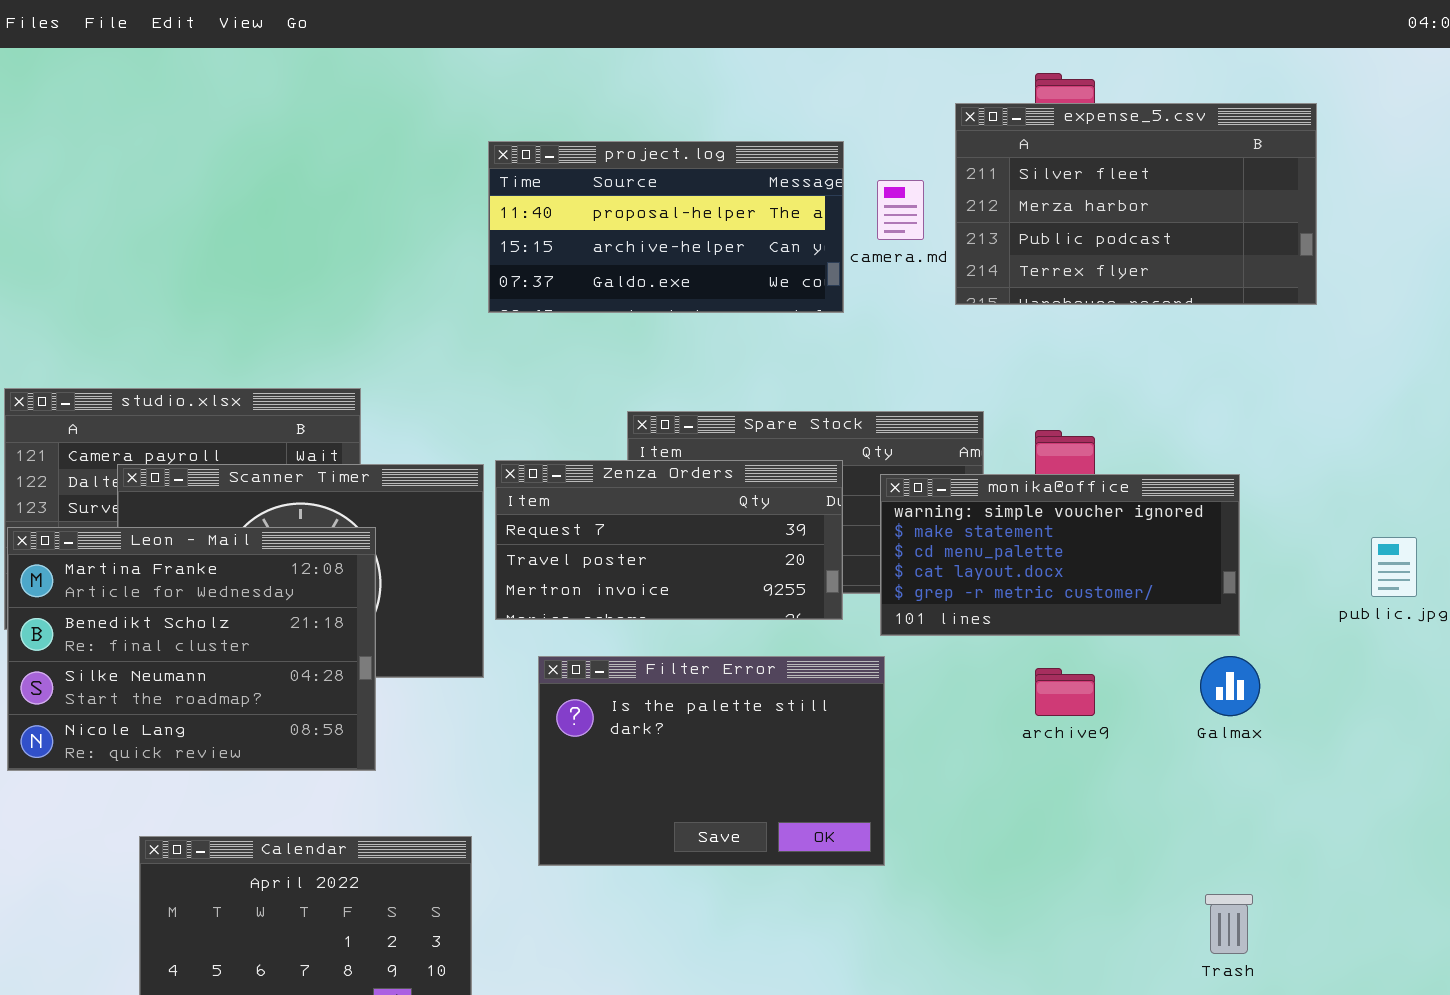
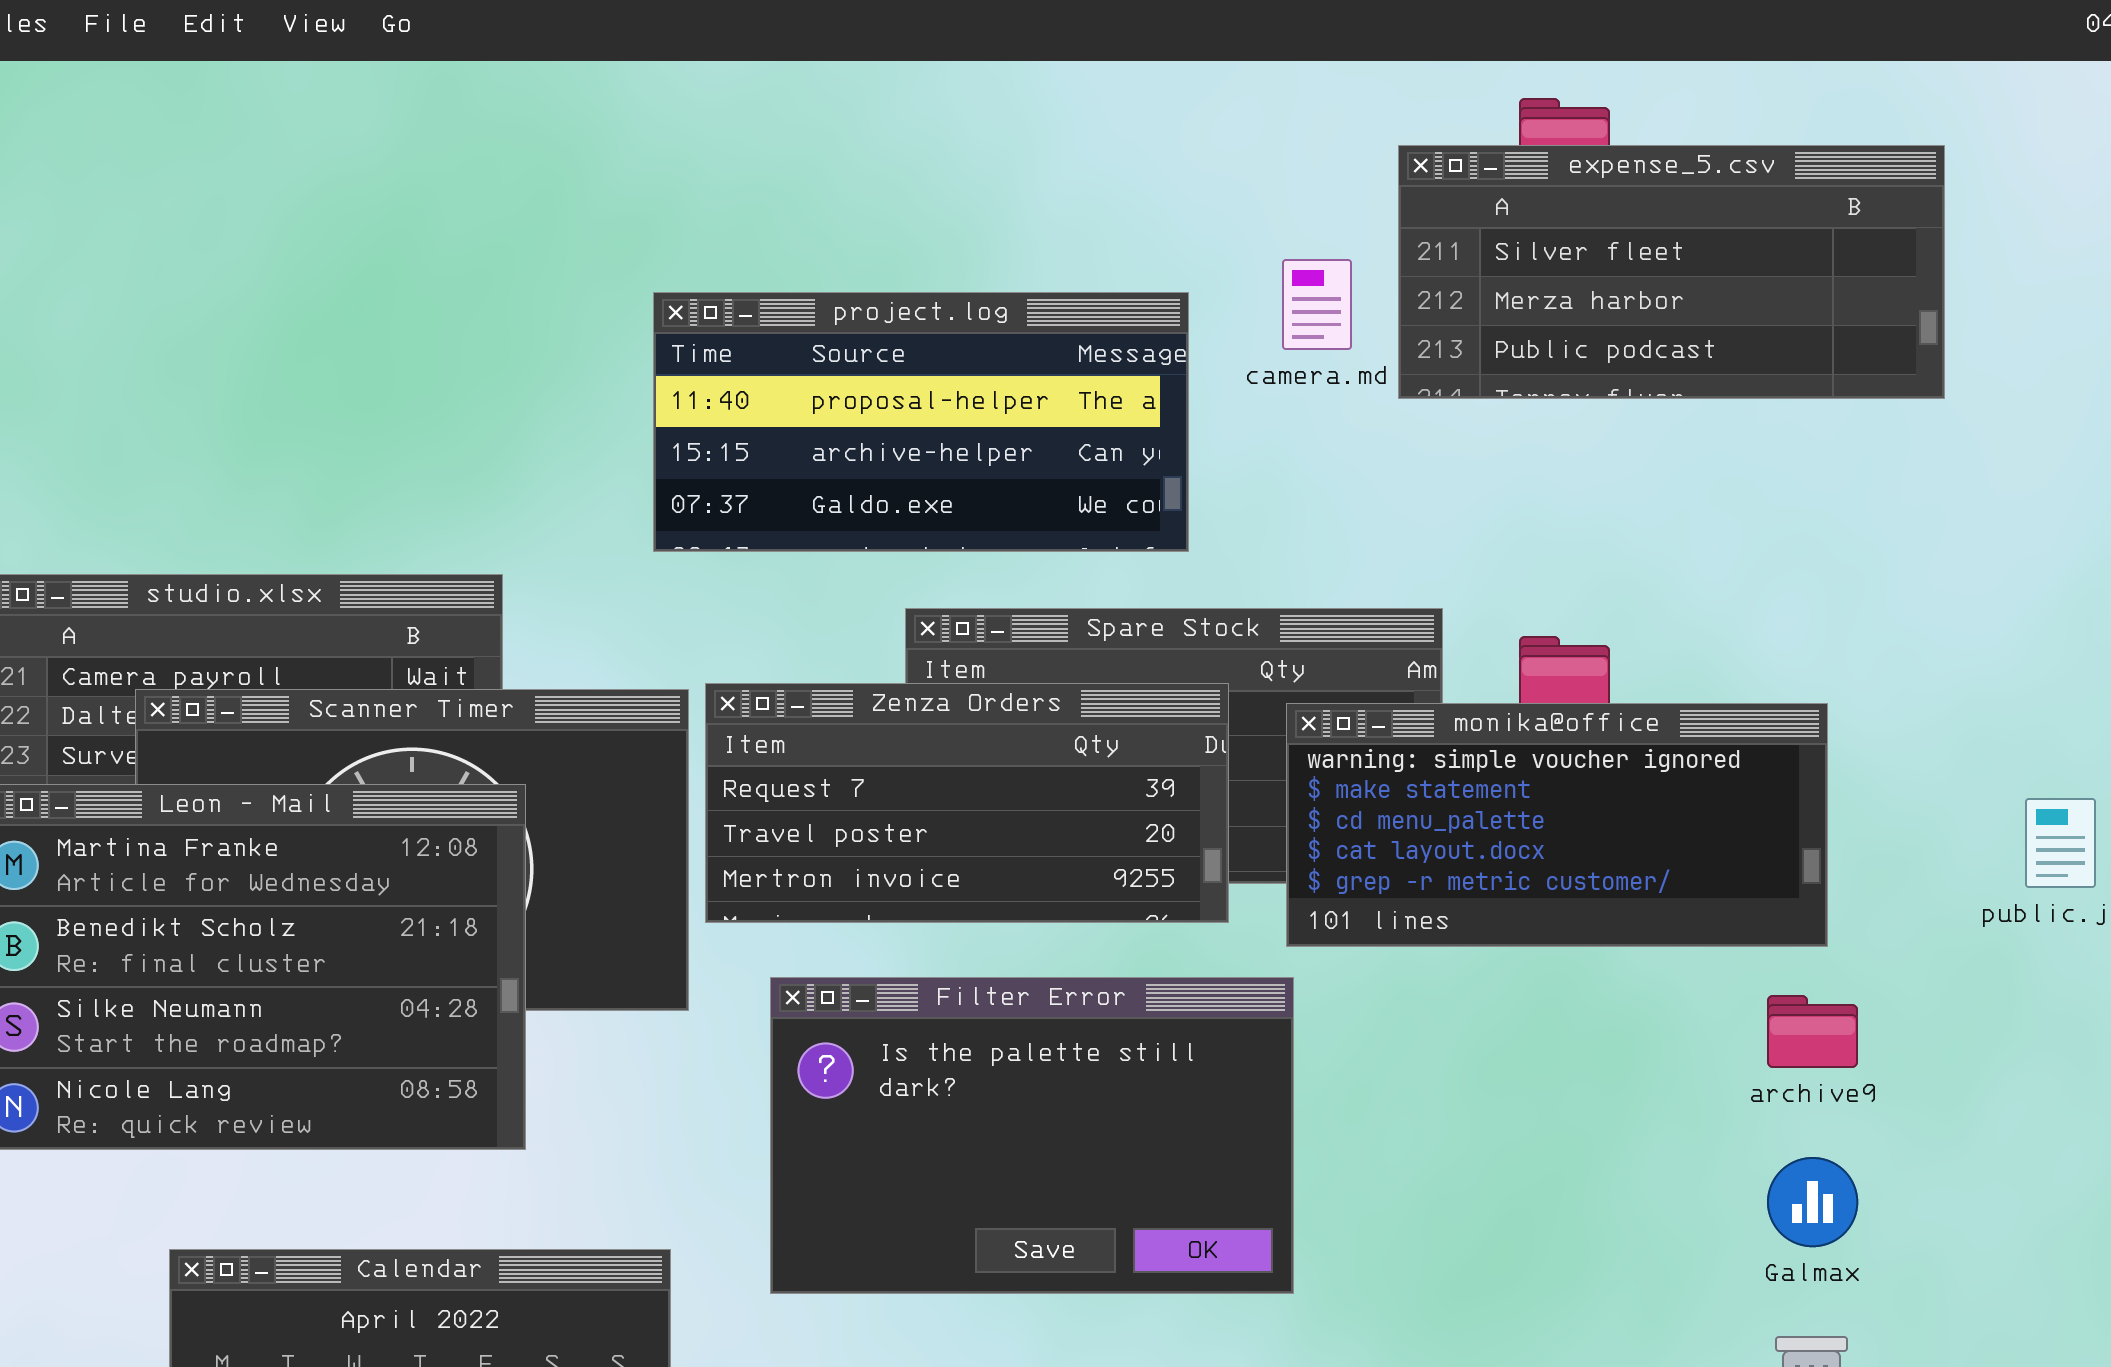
expense_5.csv: [955,103,1317,305] -> [1398,145,1945,399], resized
project.log: [488,141,844,313] -> [653,292,1189,552], moved
Galmax: [1200,656,1260,716] -> [1767,1157,1858,1247], moved
archive9: [1035,668,1095,716] -> [1767,995,1858,1068], moved

